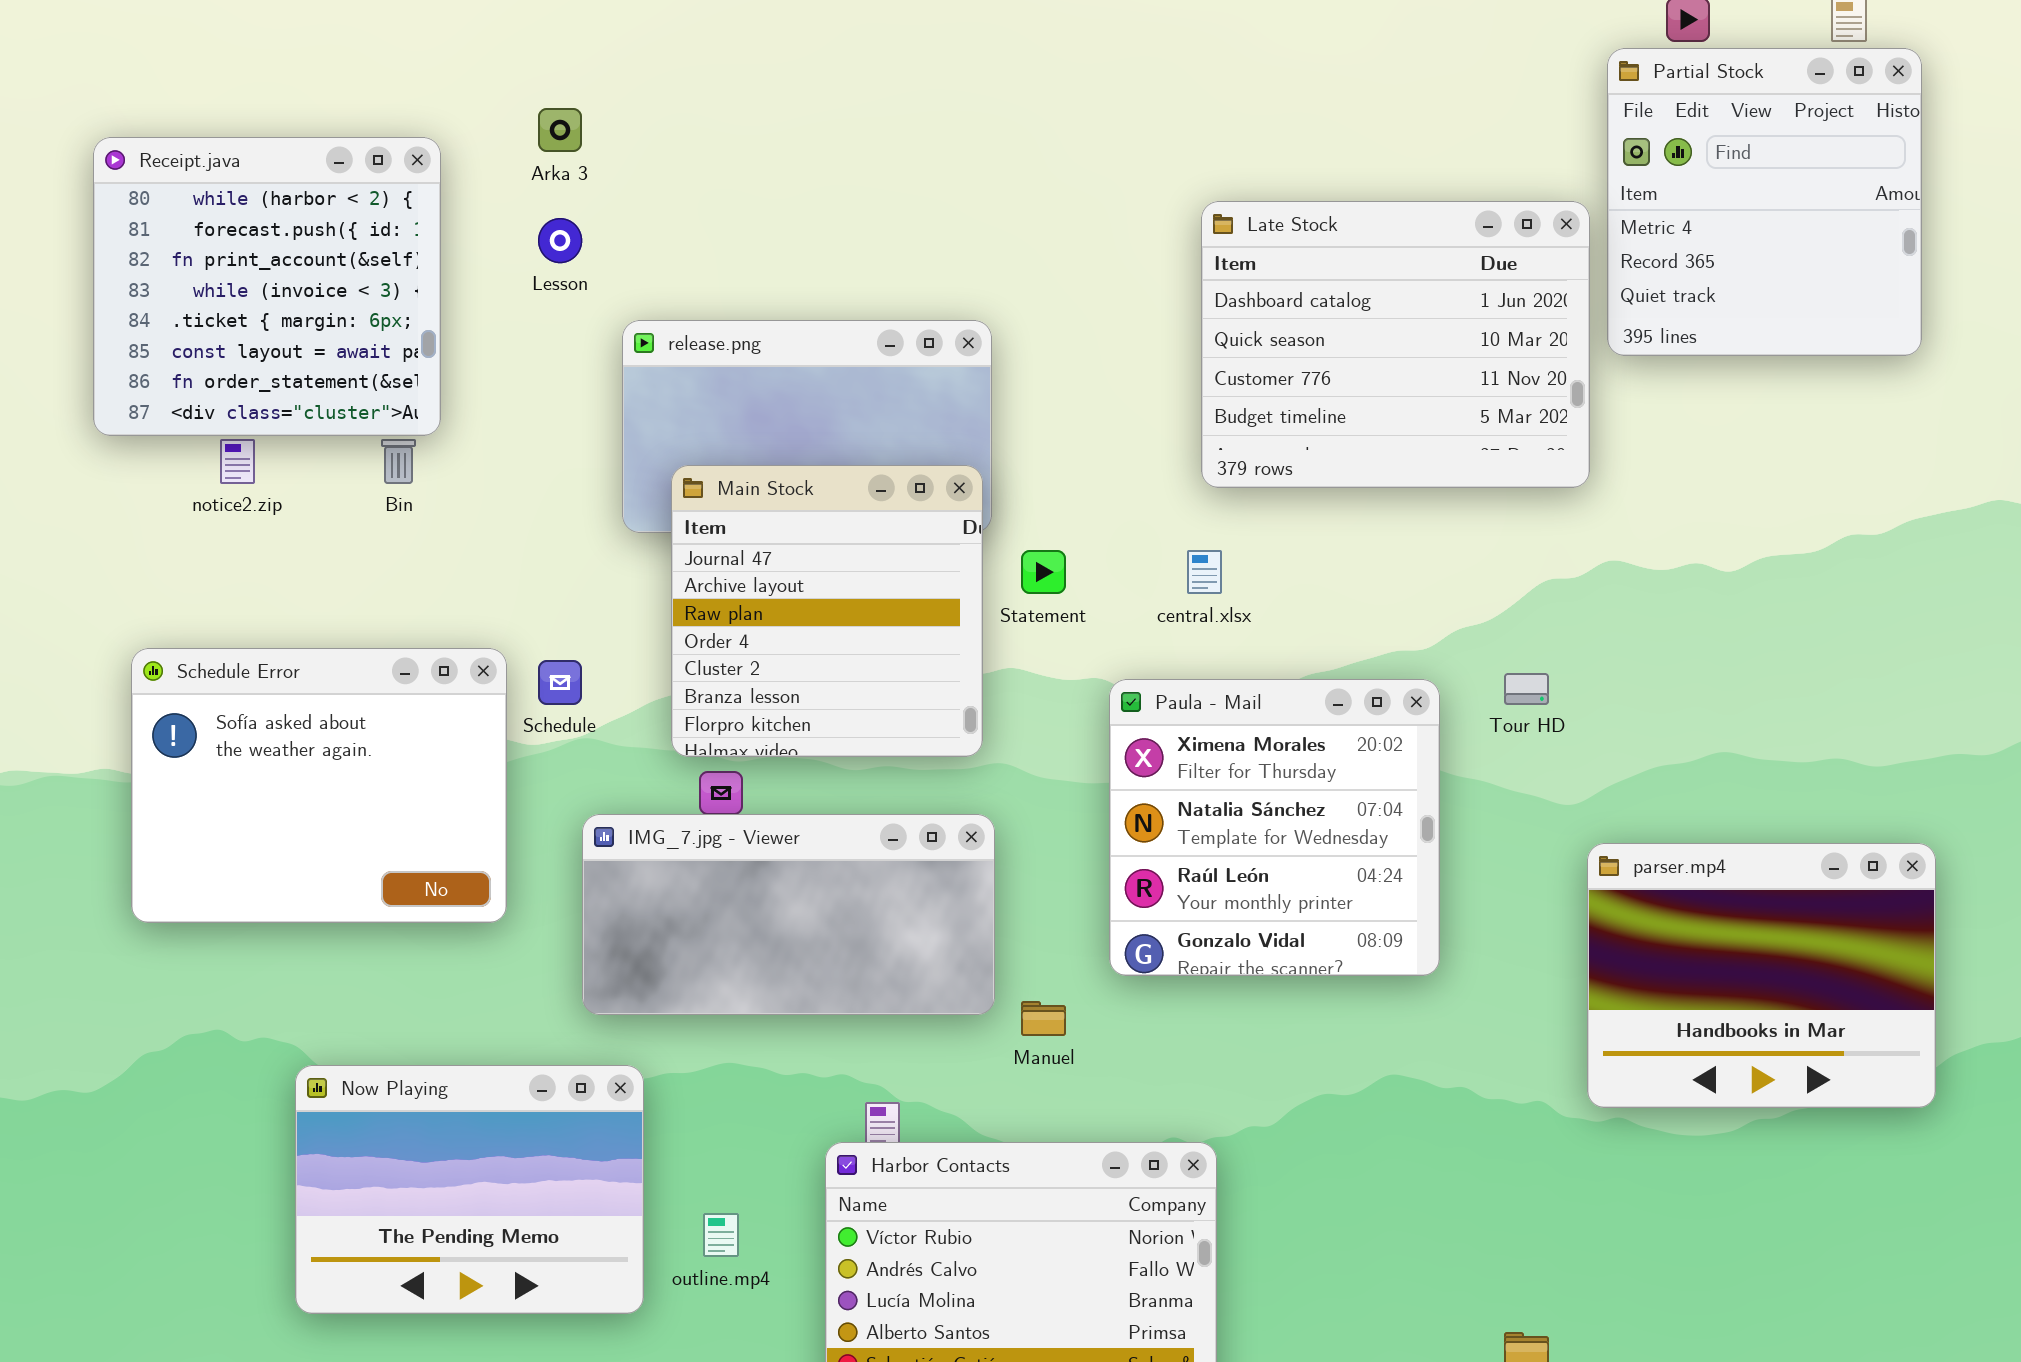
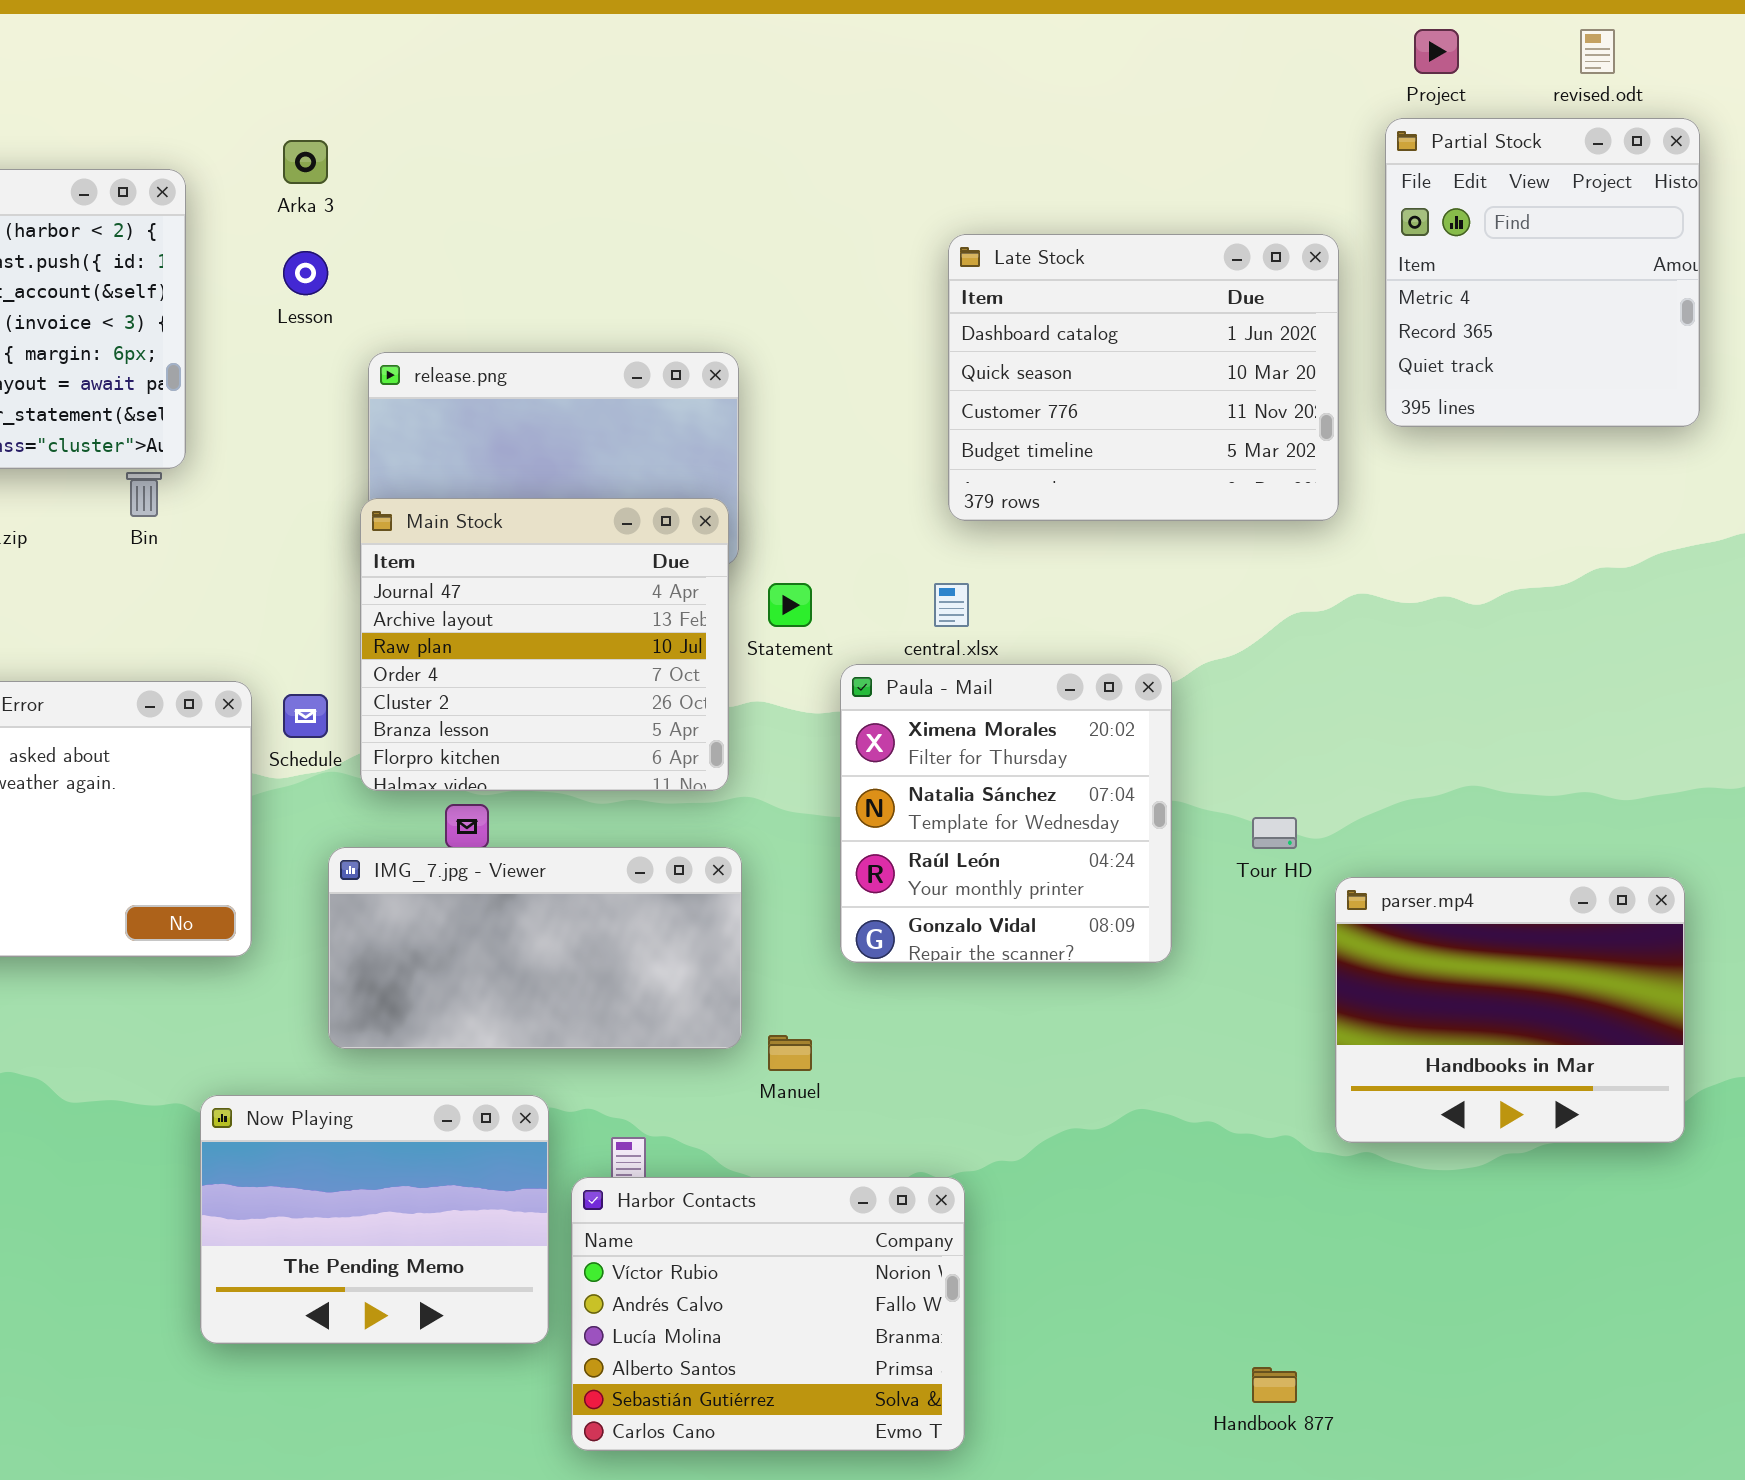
Partial Stock: [1607,48,1922,356] -> [1385,118,1700,427], moved
Main Stock: [671,465,983,757] -> [360,498,729,791], resized
Tour HD: [1504,673,1549,705] -> [1252,817,1297,849], moved
Paula - Mail: [1109,679,1440,976] -> [840,664,1172,963], moved
Now Playing: [295,1065,644,1314] -> [200,1095,549,1344], moved

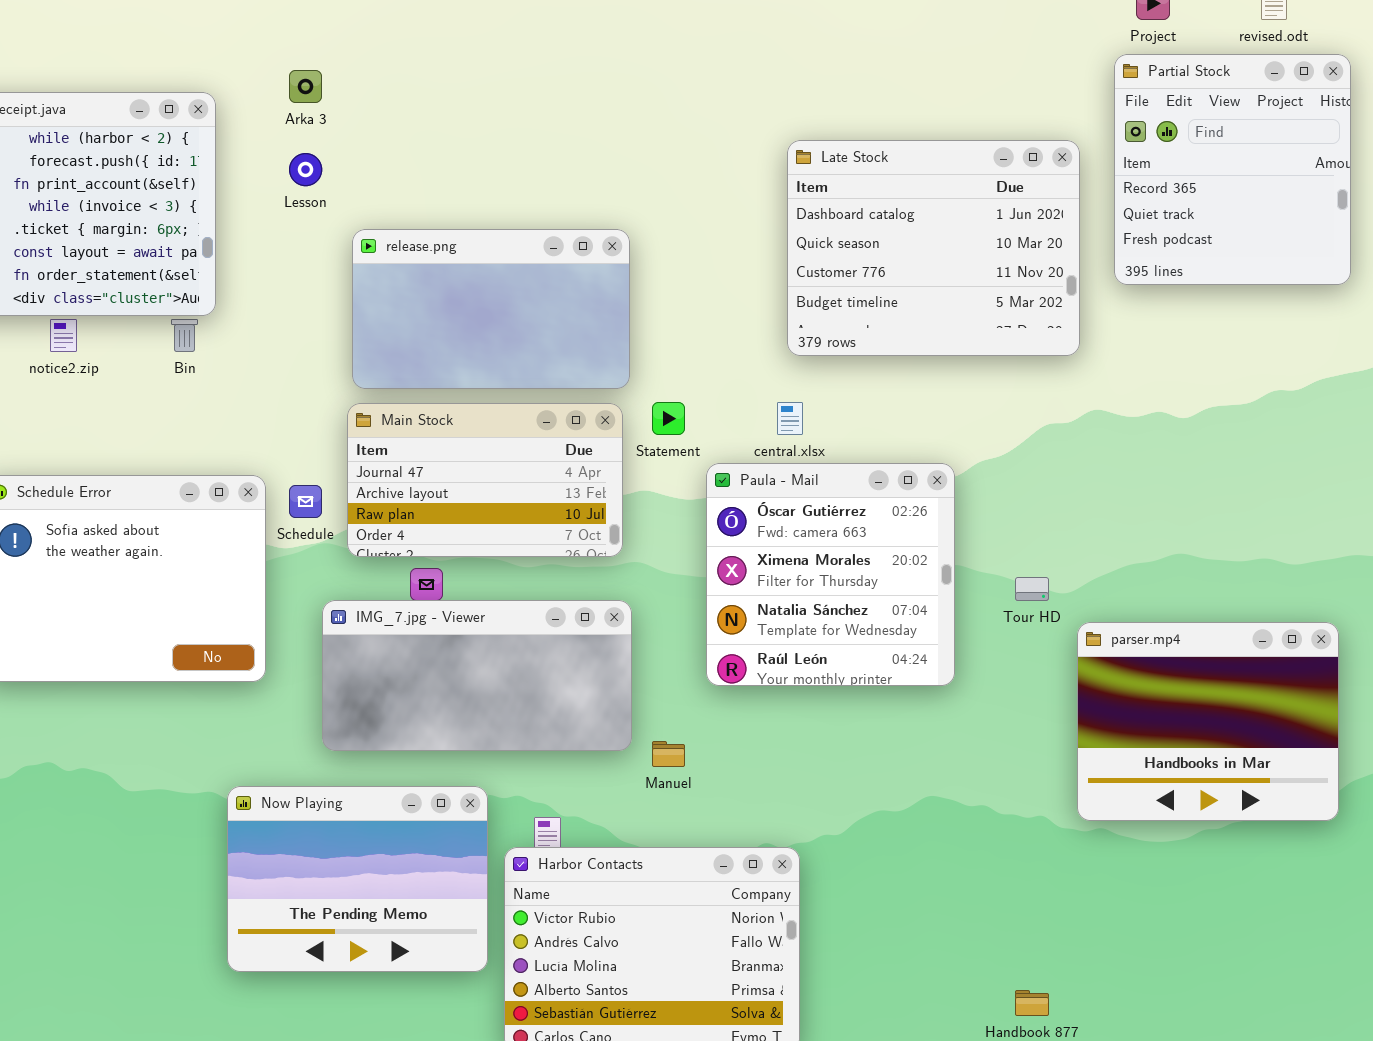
Partial Stock: [1385,118,1700,427] -> [1114,54,1351,285], scrolled down 1 row
Main Stock: [360,498,729,791] -> [347,403,623,557], resized
Paula - Mail: [840,664,1172,963] -> [706,463,955,686], scrolled up 1 row

